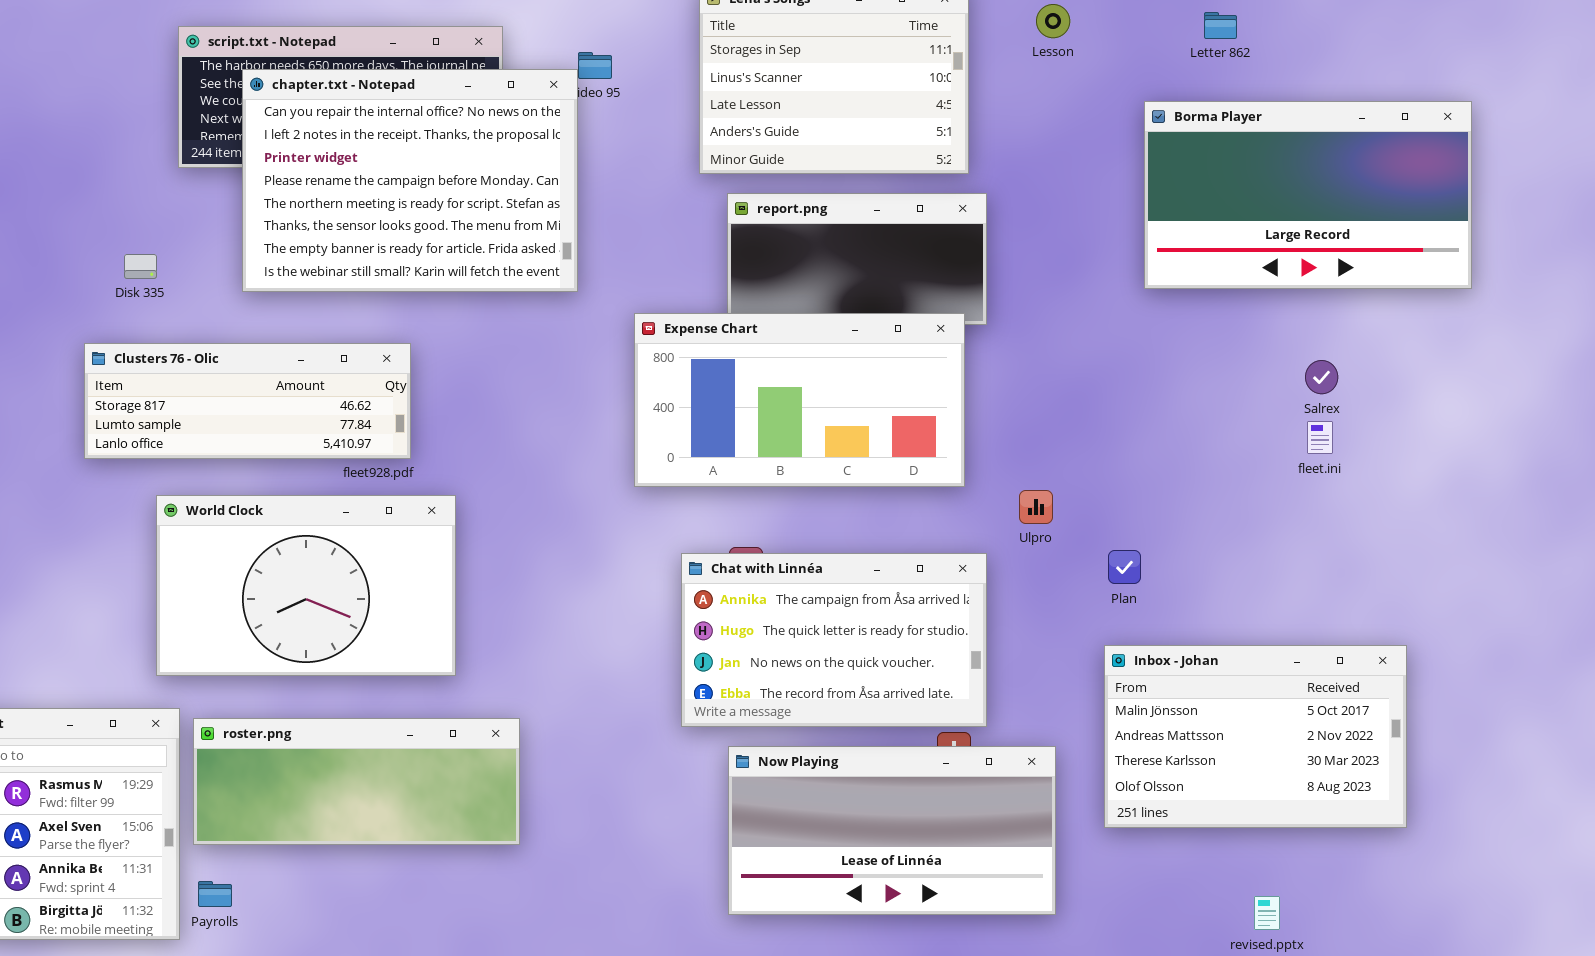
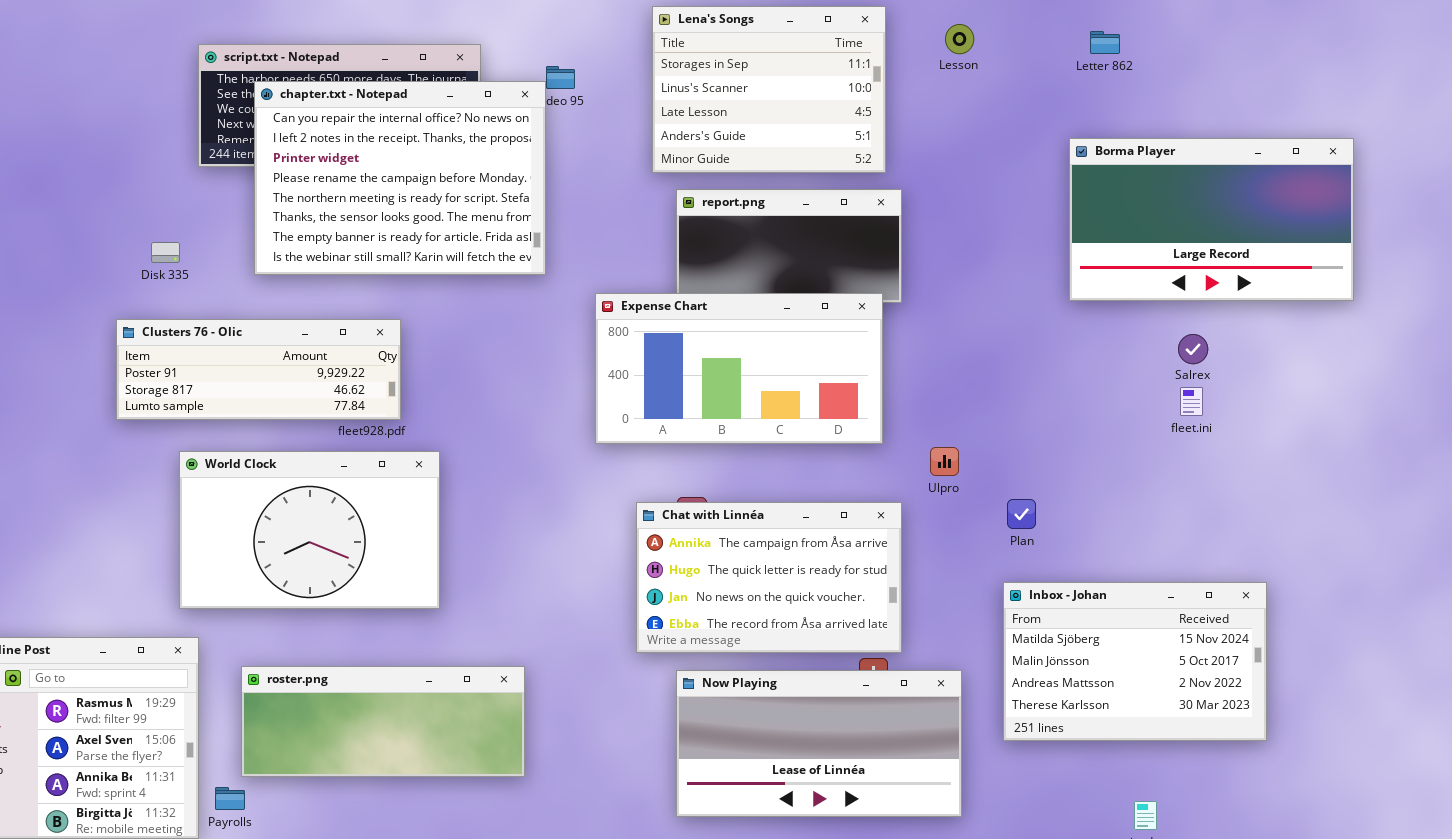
Borma Player: [1144,101,1472,289] -> [1069,138,1354,301], moved
Clusters 76 - Olic: [84,343,411,459] -> [116,319,401,420], scrolled up 1 row
Inbox - Johan: [1104,645,1407,828] -> [1003,582,1267,741], scrolled up 1 row
roster.png: [193,718,520,845] -> [241,666,525,777], moved

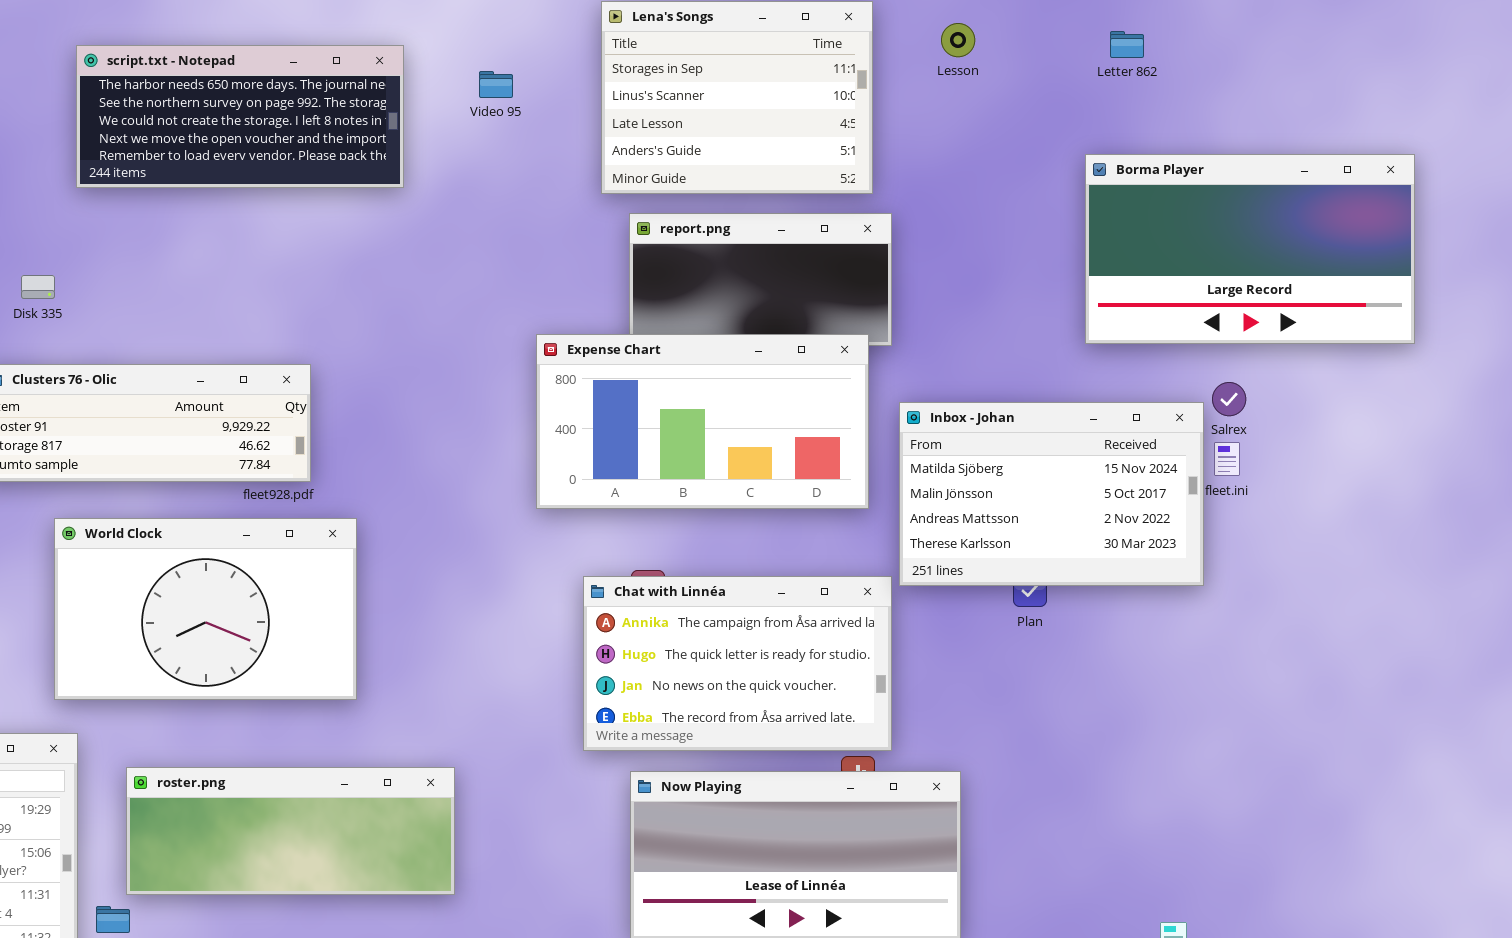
chapter.txt - Notepad: [254,81,546,275] -> none, closed
Inbox - Johan: [1003,582,1267,741] -> [899,402,1204,586], moved

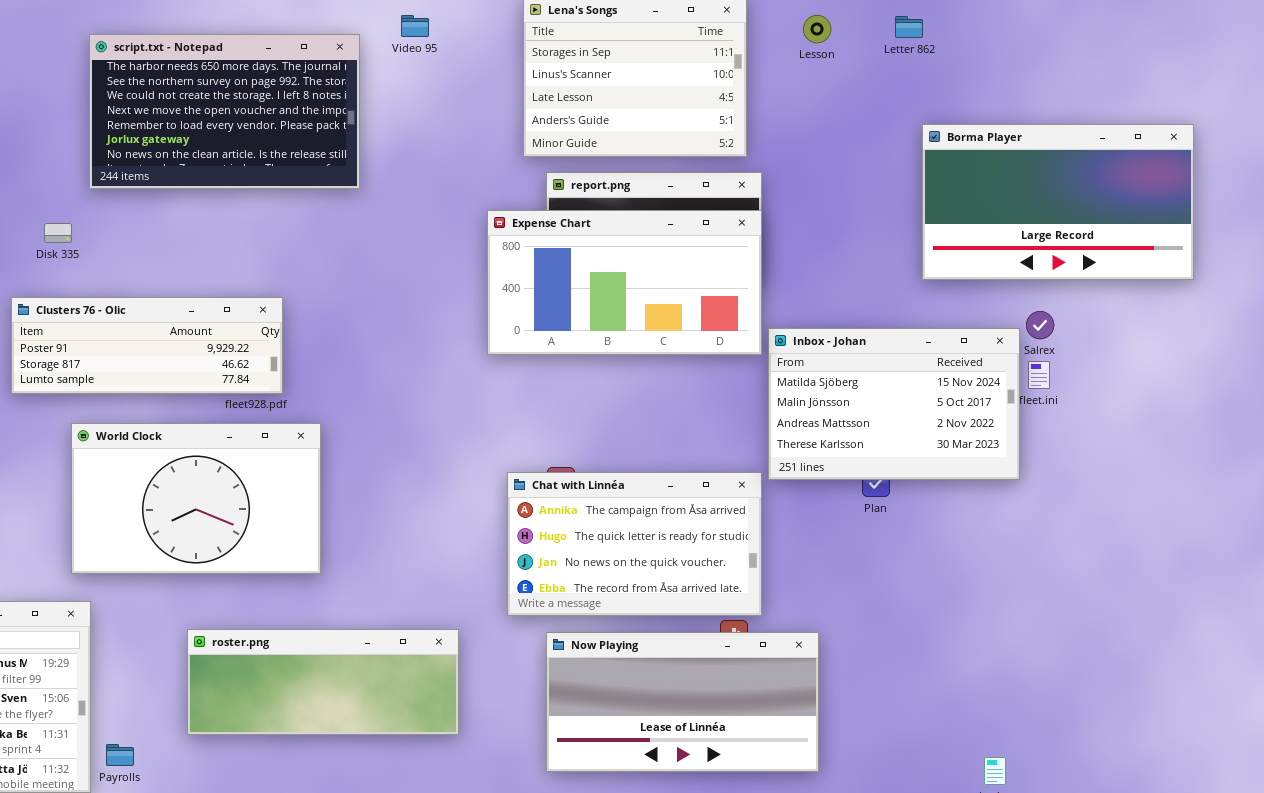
Letter 862: [1110,31,1144,58] -> [895,16,923,38], moved
script.txt - Notepad: [76,45,404,188] -> [89,34,360,189], resized
Video 95: [479,71,513,98] -> [401,15,429,37], moved
Expense Chart: [536,334,869,509] -> [487,210,762,355], moved
roster.png: [126,767,455,895] -> [187,629,459,735], moved

